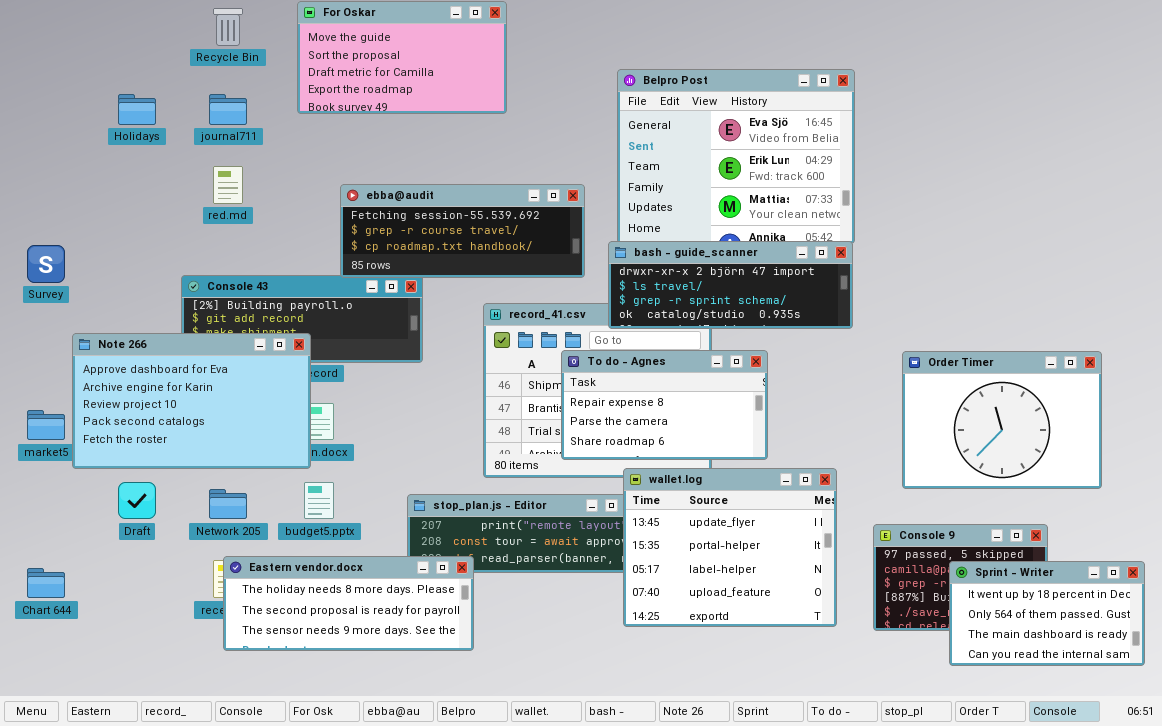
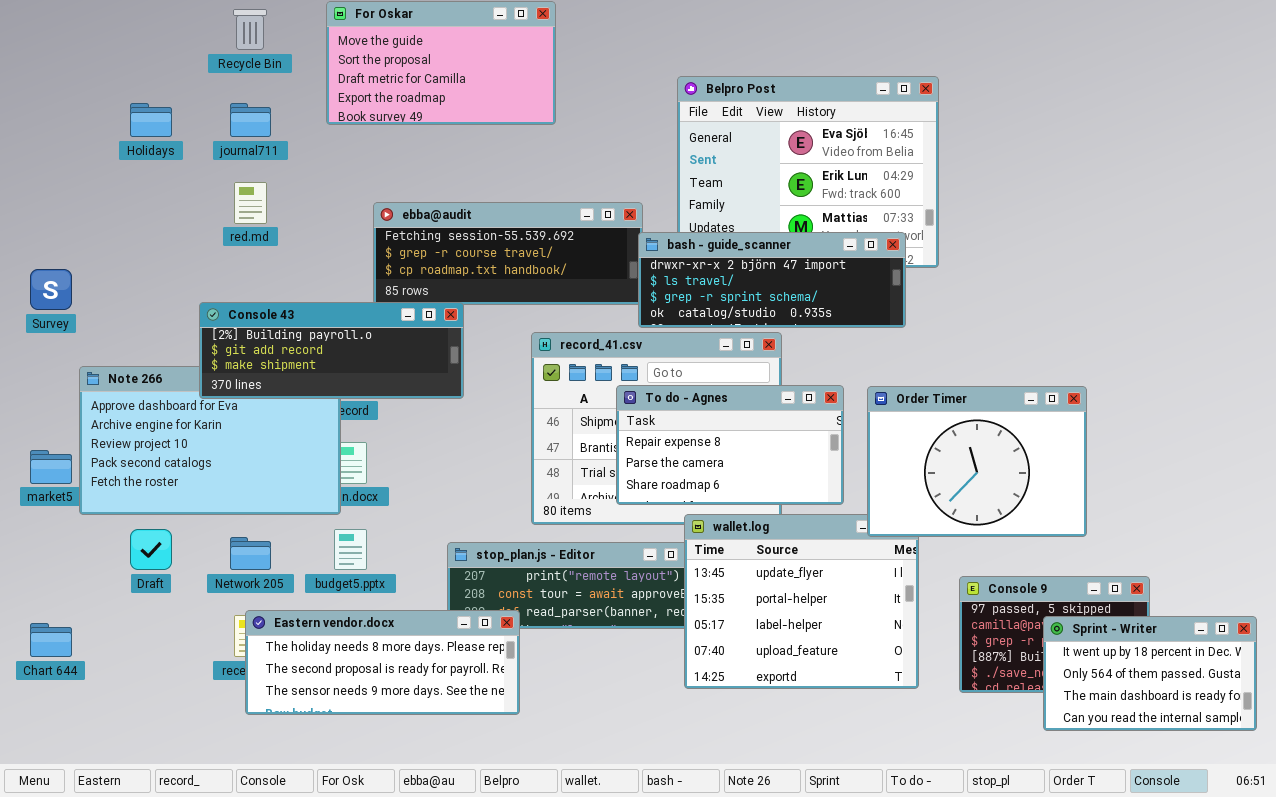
bash - guide_scanner: [608,241,853,329] -> [638,232,906,328], moved
Console 43: [181,275,423,363] -> [199,302,464,399], raised
Order Timer: [902,351,1102,489] -> [867,386,1087,537], moved

